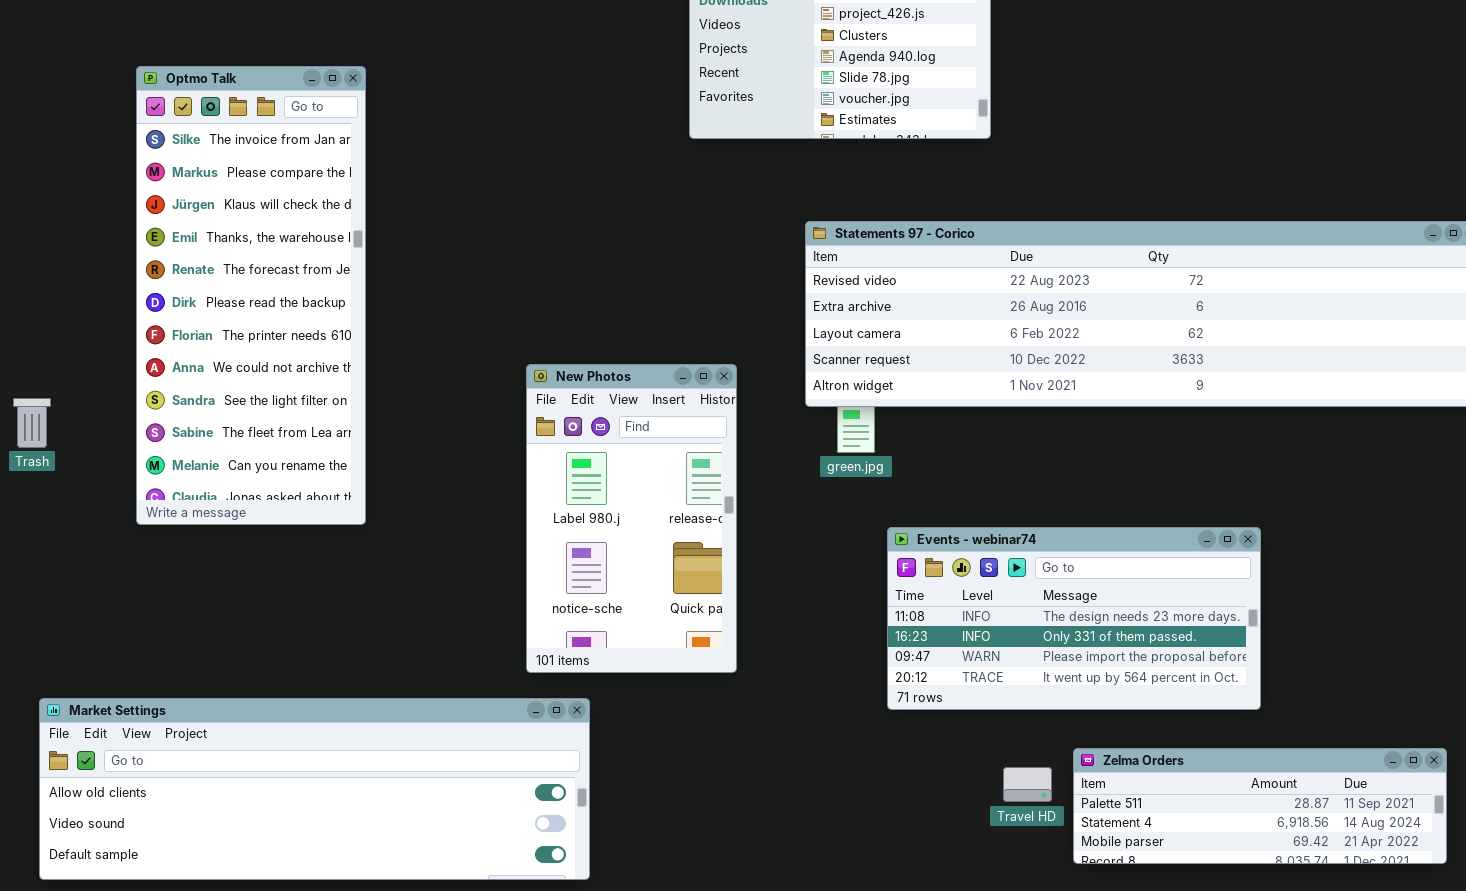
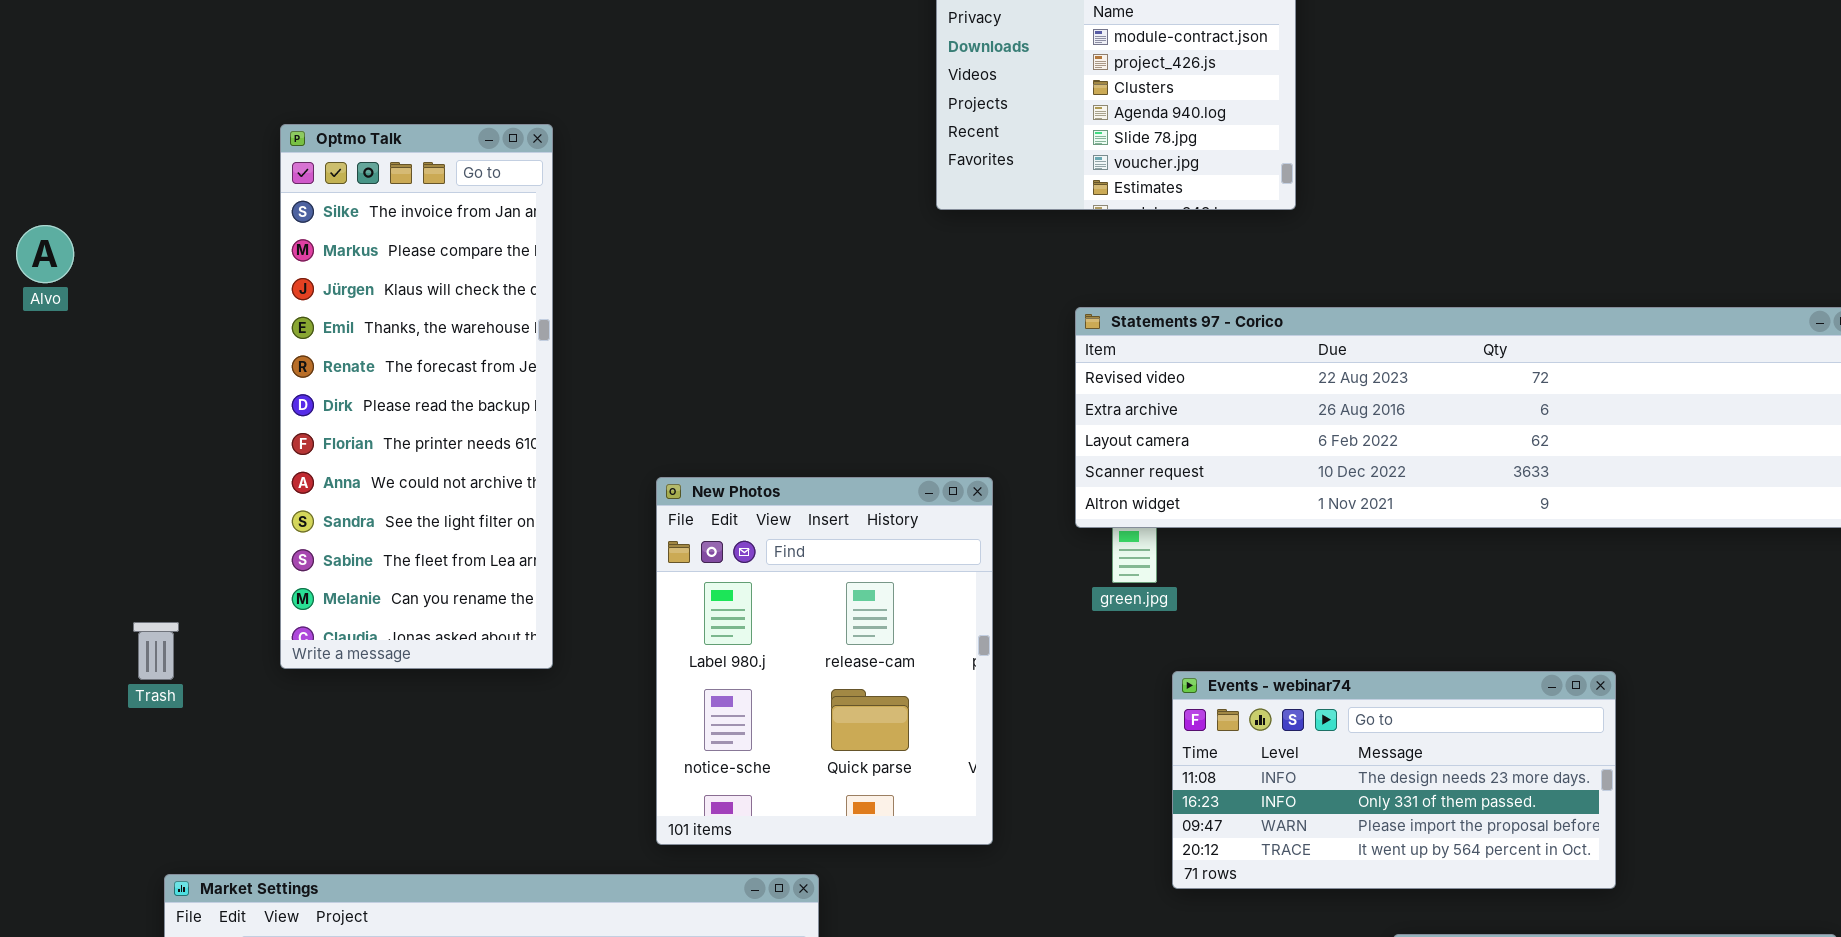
New Photos: [526,364,737,673] -> [656,477,993,845], resized
Trash: [13,398,51,448] -> [133,622,179,680], moved

